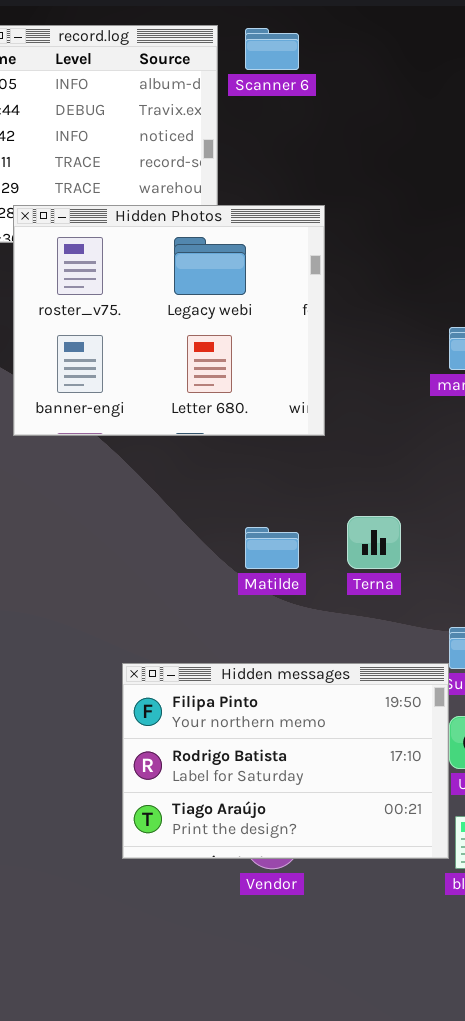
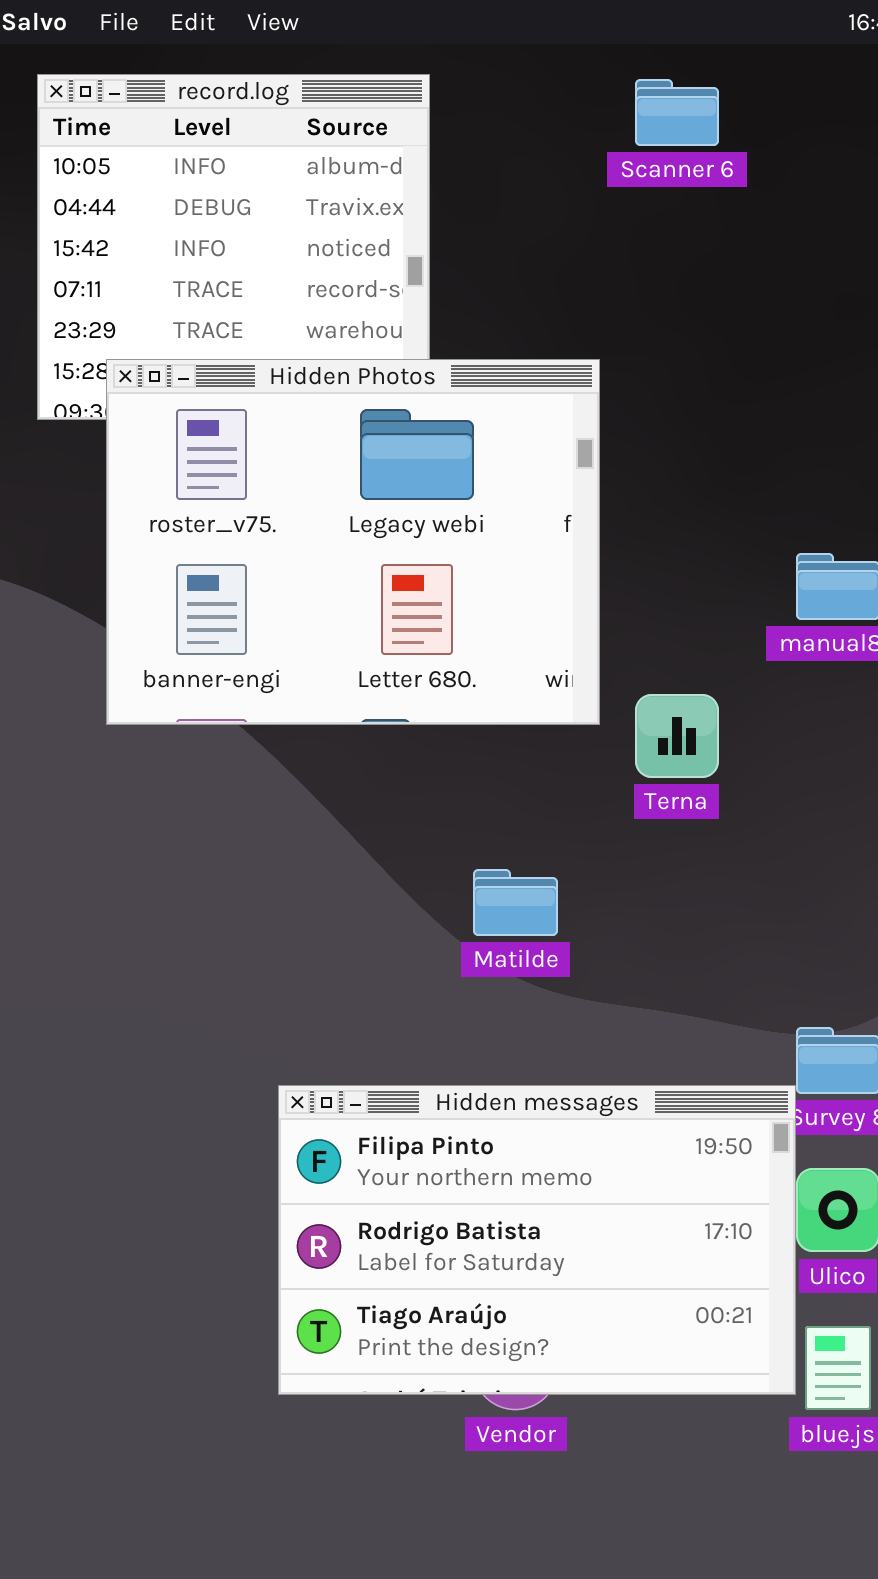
Scanner 6: [245,28,299,70] -> [635,79,719,146], moved
Terna: [347,516,401,569] -> [635,694,719,778], moved

